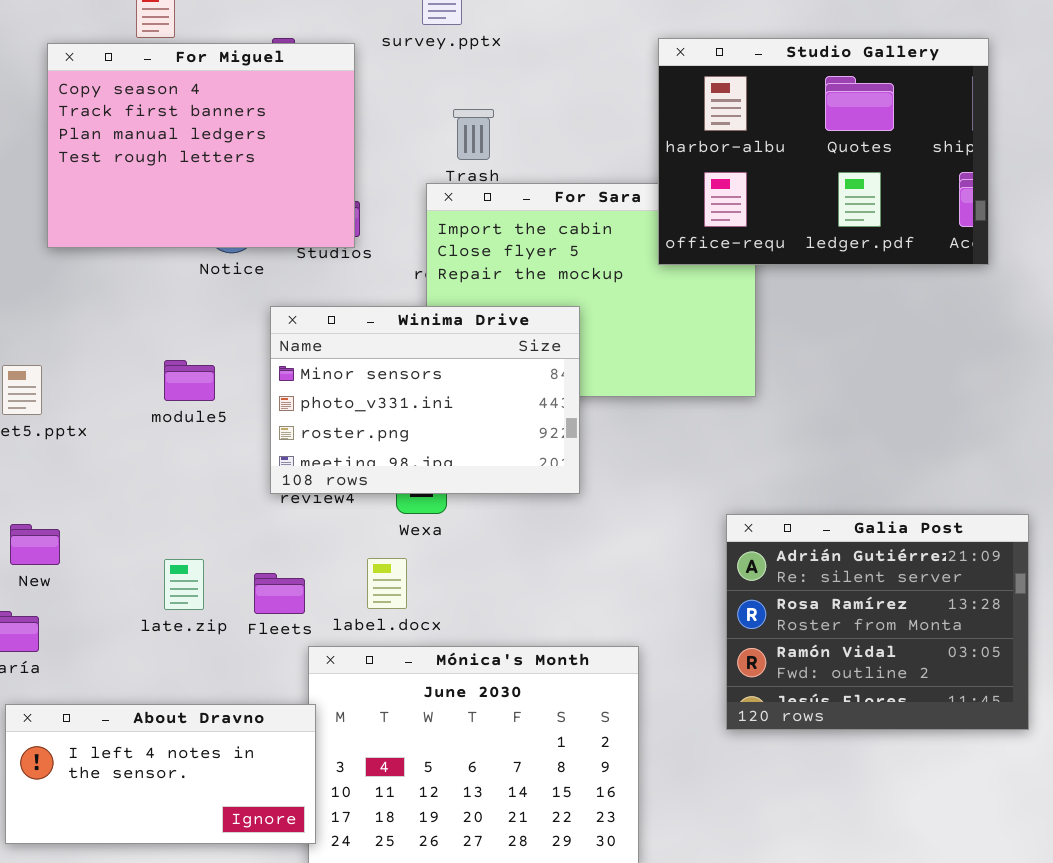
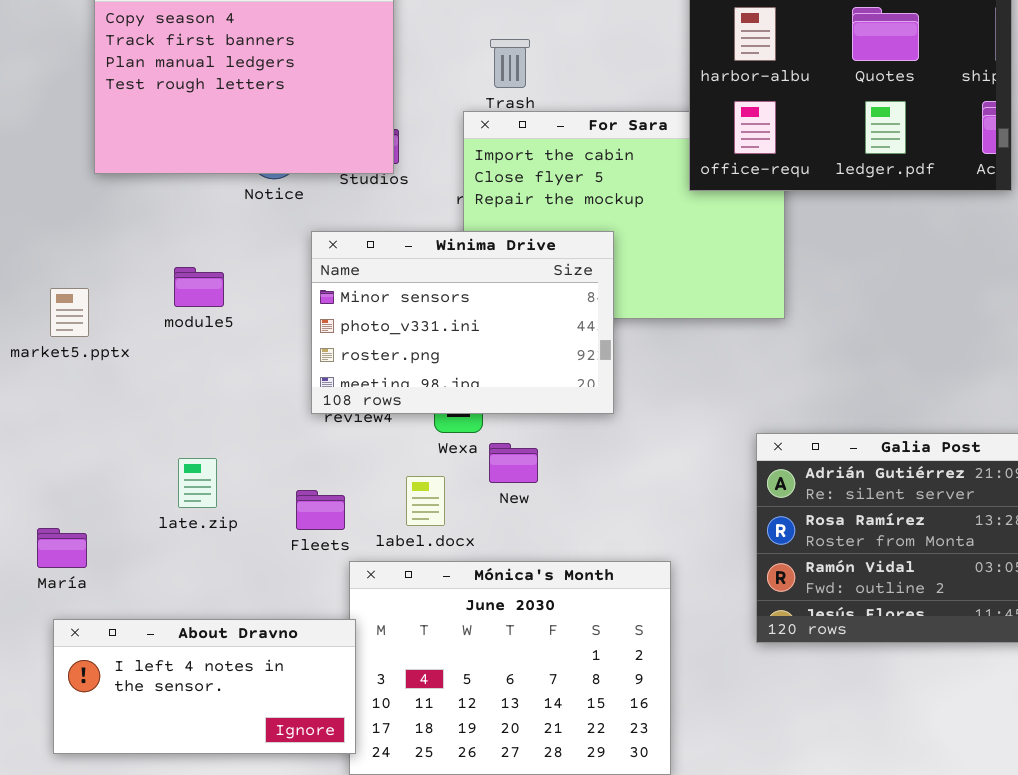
module5: [164,360,215,401] -> [174,267,224,307], moved
New: [10,524,60,565] -> [489,443,538,483], moved
late.zip: [164,559,204,610] -> [178,458,217,508], moved

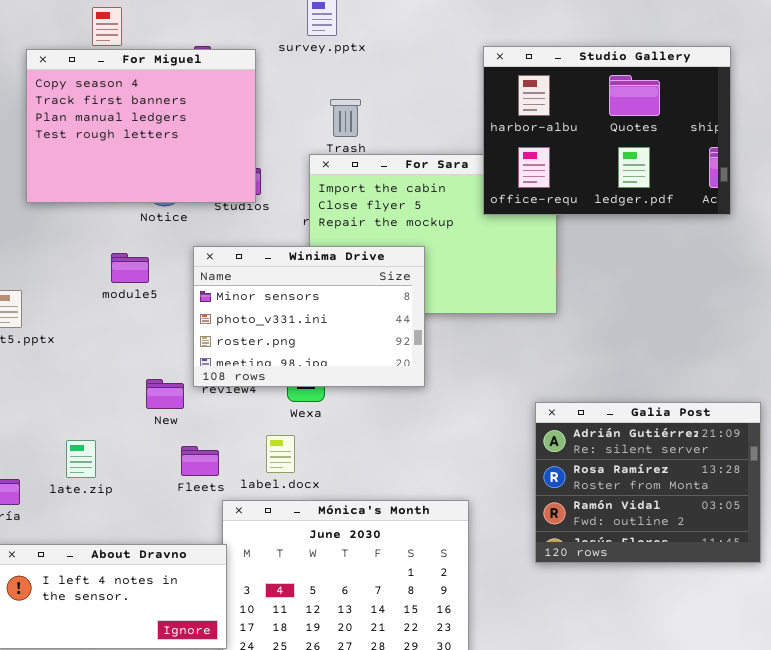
module5: [174,267,224,307] -> [111,253,149,283], moved
New: [489,443,538,483] -> [146,379,184,409], moved
late.zip: [178,458,217,508] -> [66,440,96,478], moved

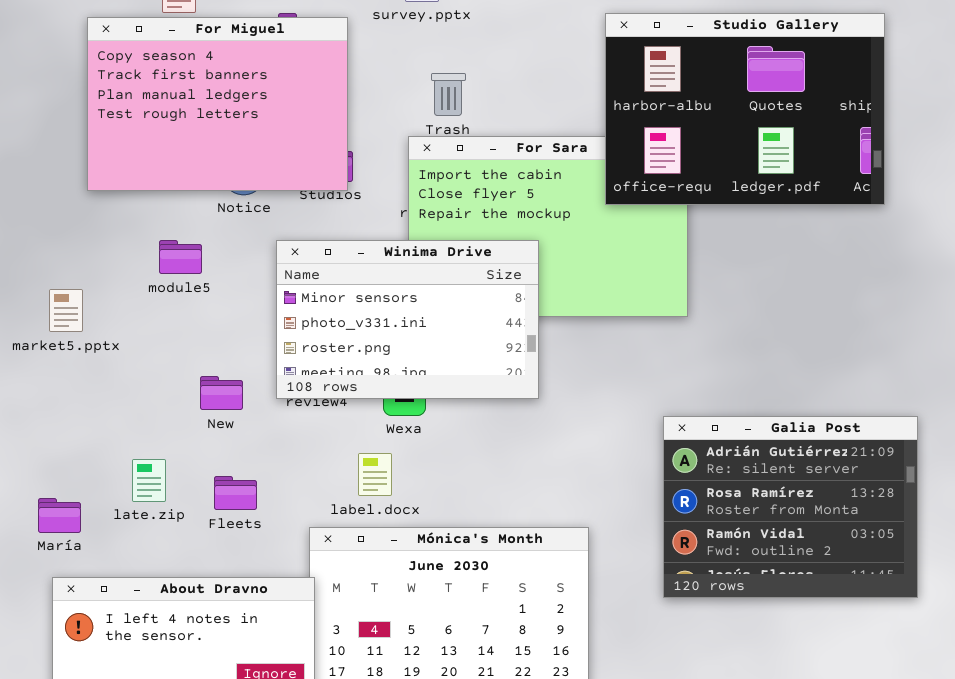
module5: [111,253,149,283] -> [159,240,202,274], moved
New: [146,379,184,409] -> [200,376,243,410], moved
Fleets: [181,446,219,476] -> [214,476,257,510], moved

